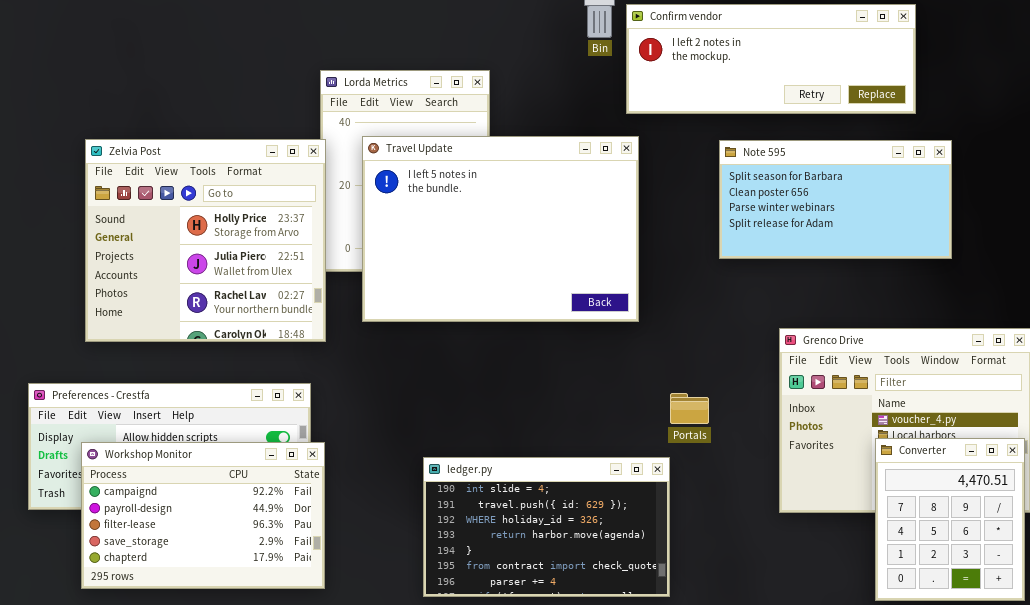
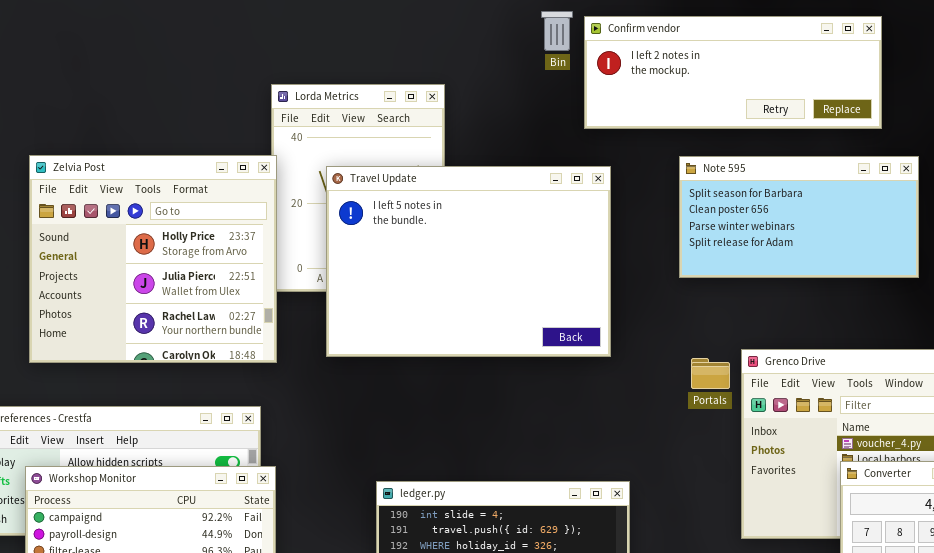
Travel Update: [362,136,639,322] -> [326,166,611,357], moved
Portals: [670,393,709,424] -> [691,358,730,389], moved

